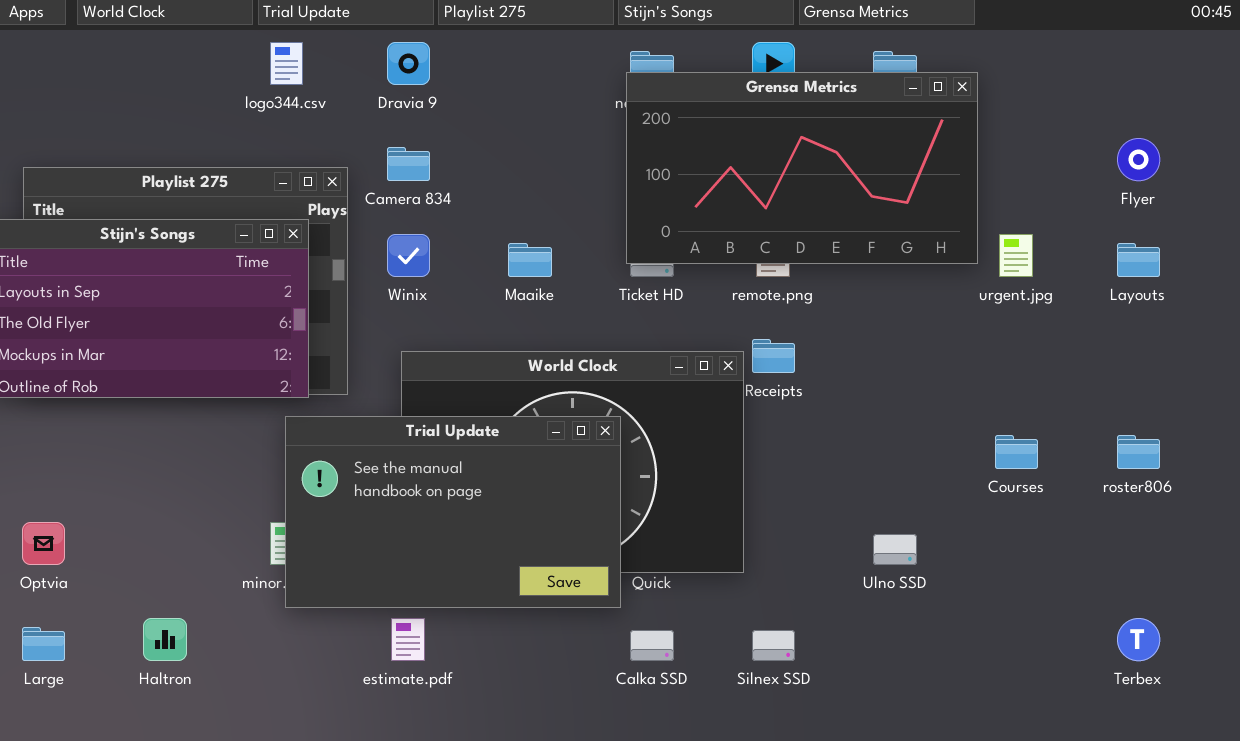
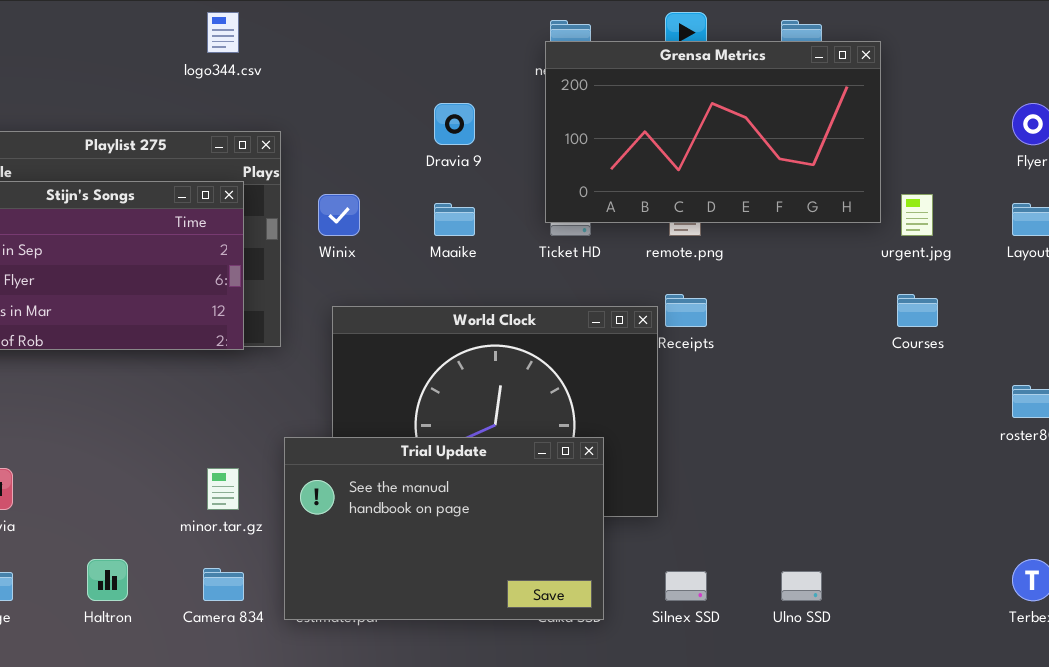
Dravia 9: [387,42,430,85] -> [434,103,475,145], moved
Camera 834: [387,147,430,181] -> [203,568,244,601], moved
Trial Update: [285,416,621,608] -> [284,437,604,620], moved
Courses: [995,435,1038,469] -> [897,294,938,327], moved
Ulno SSD: [873,534,917,565] -> [781,571,822,601], moved

